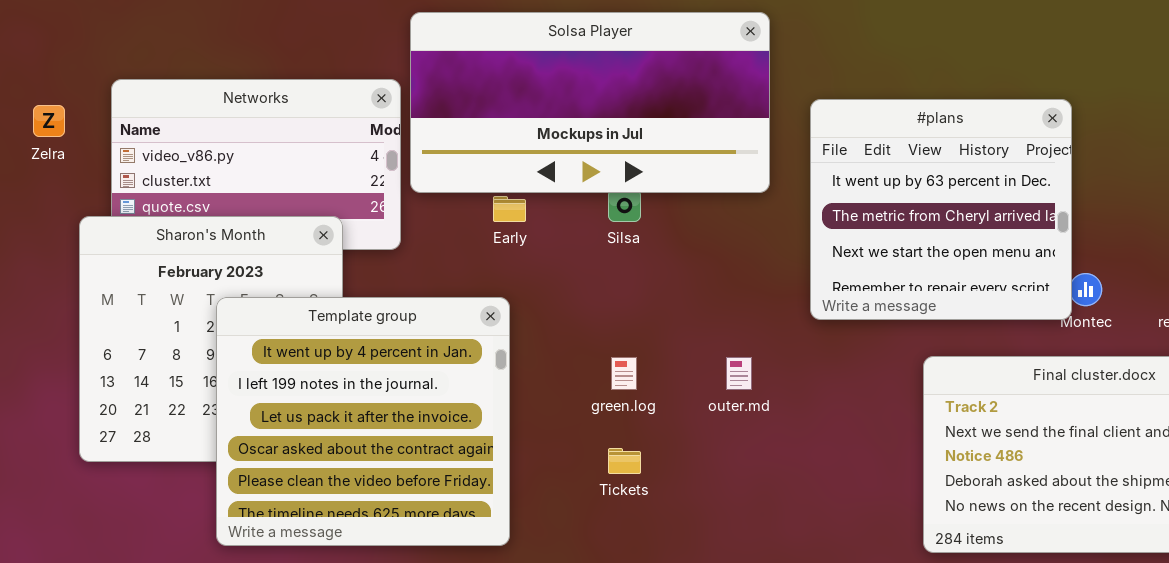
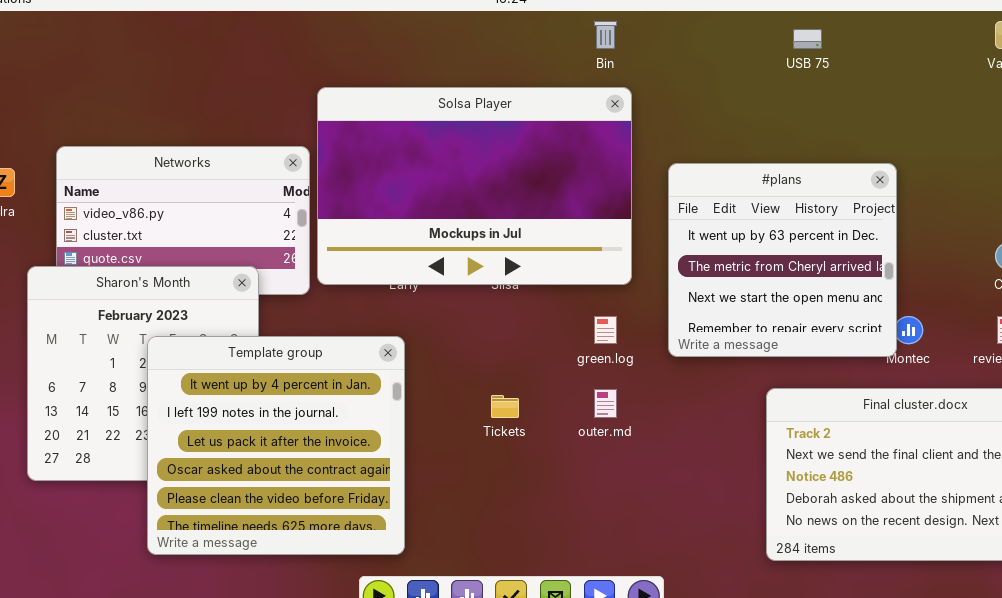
Solsa Player: [410,12,770,193] -> [317,87,632,285], resized
green.log: [611,357,637,390] -> [594,316,617,344], moved
Tickets: [608,448,641,474] -> [491,395,519,418], moved

